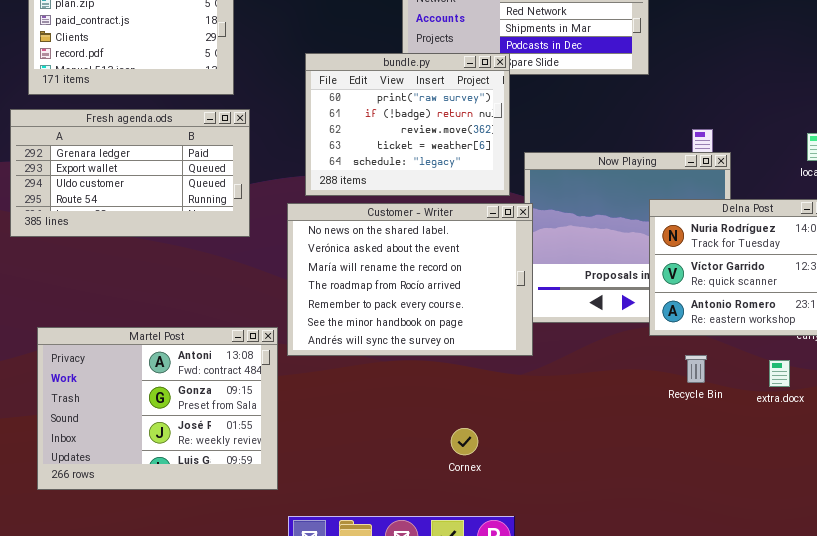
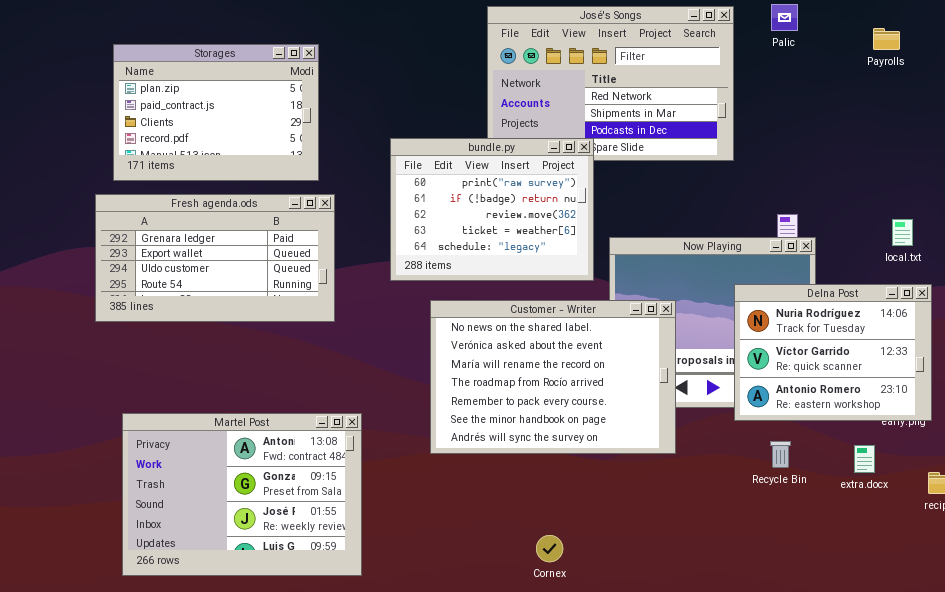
Customer - Writer: [287,203,533,356] -> [430,300,676,454], moved
Cornex: [451,428,478,455] -> [536,535,563,562], moved

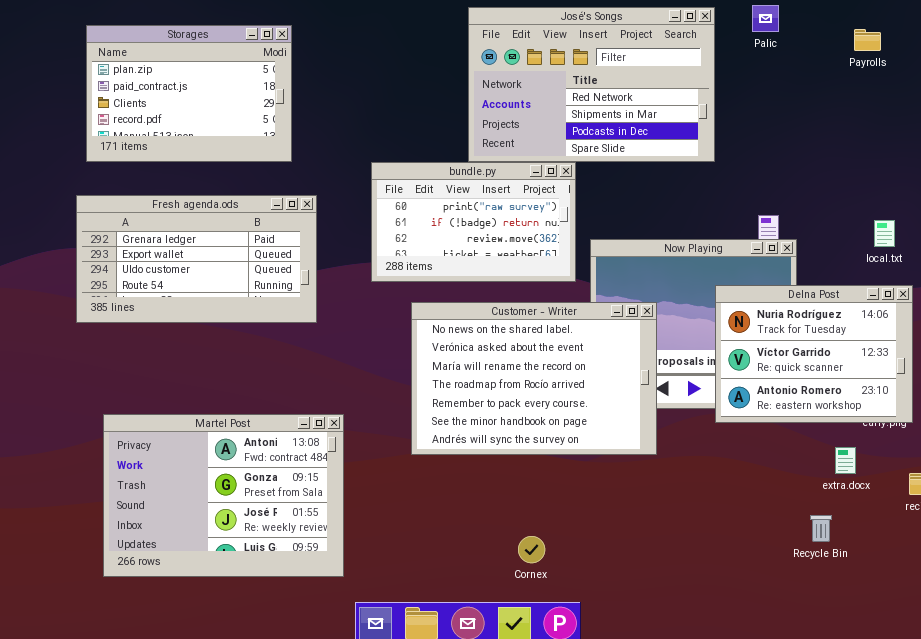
Storages: [113,44,319,181] -> [86,25,292,162], moved
bundle.py: [390,138,594,281] -> [371,162,576,282], resized
Recycle Bin: [770,441,791,468] -> [810,515,832,542], moved

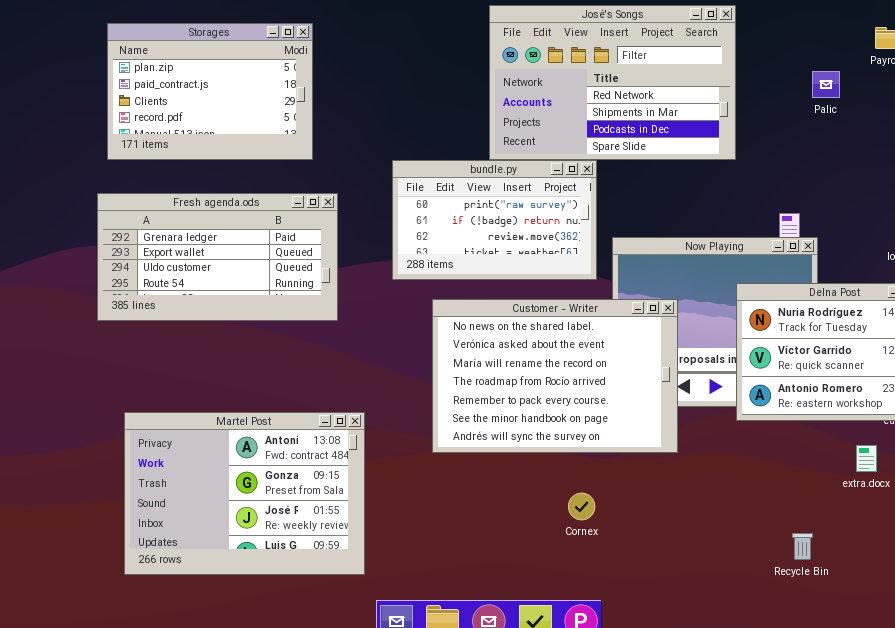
Palic: [752,5,779,32] -> [812,71,840,98], moved
Recycle Bin: [810,515,832,542] -> [792,533,813,560], moved
Cornex: [518,536,545,563] -> [568,493,595,520], moved

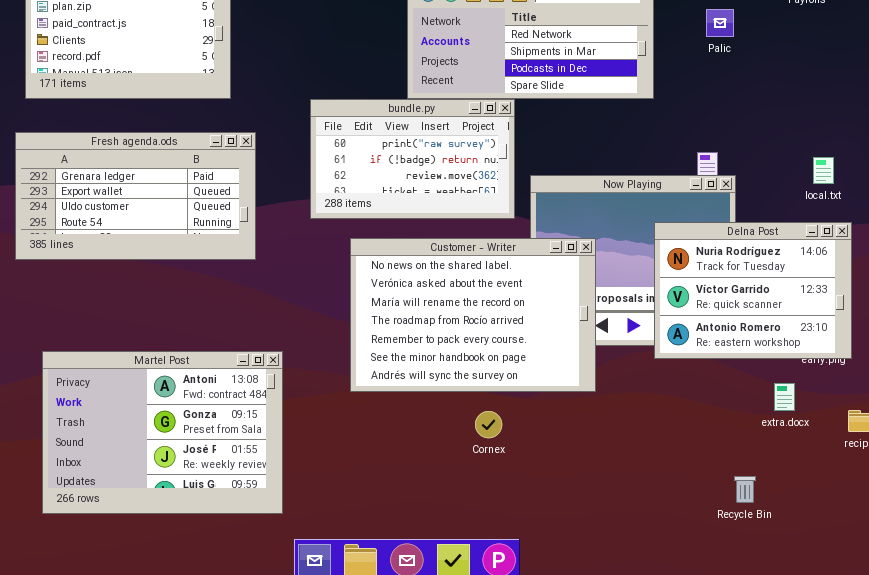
Palic: [812,71,840,98] -> [706,9,734,37], moved
Cornex: [568,493,595,520] -> [475,411,502,438], moved
Recycle Bin: [792,533,813,560] -> [734,476,756,503], moved

